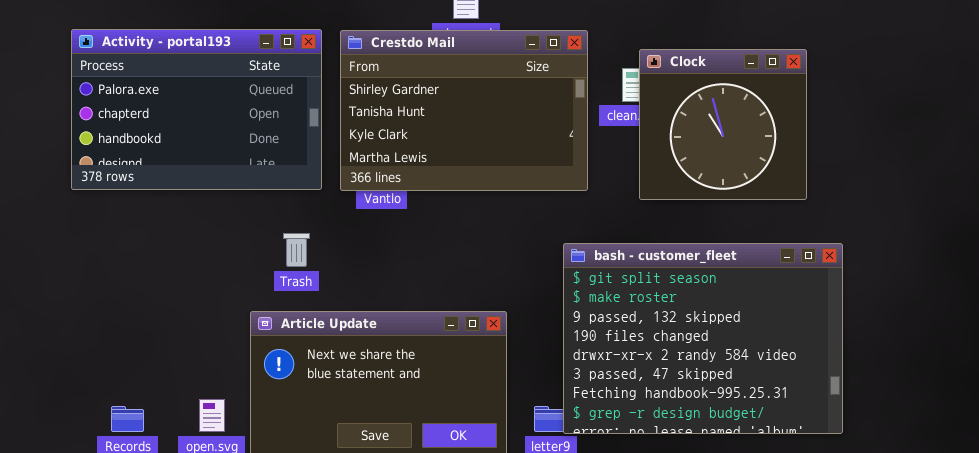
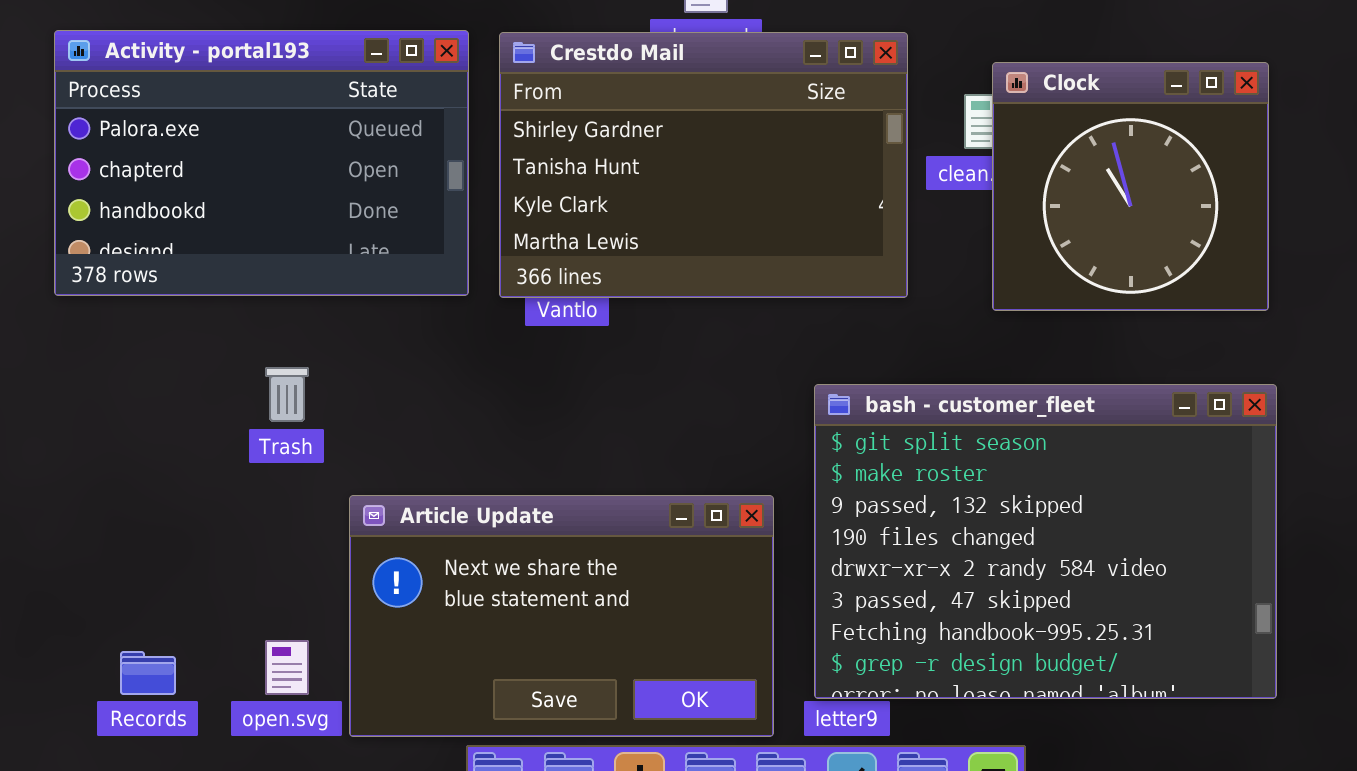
Trash: [283,233,310,267] -> [265,367,309,422], moved
bash - customer_fleet: [563,243,843,434] -> [814,384,1277,699], moved

